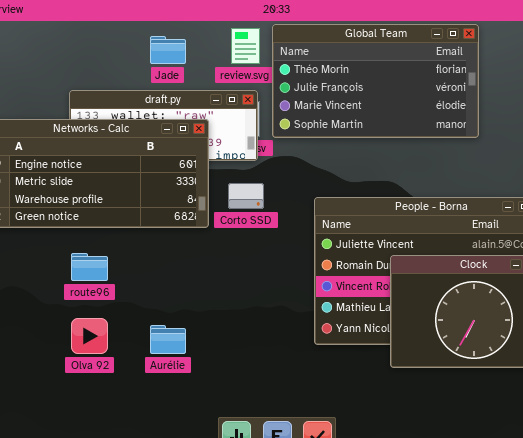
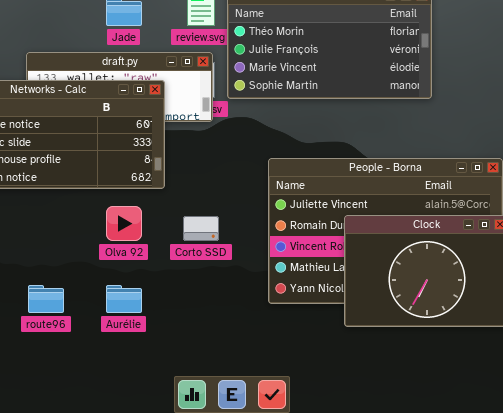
Corto SSD: [228,183,264,209] -> [183,216,219,241], moved
route96: [71,253,108,281] -> [28,285,64,313], moved
Olva 92: [71,318,108,354] -> [106,206,142,241], moved

